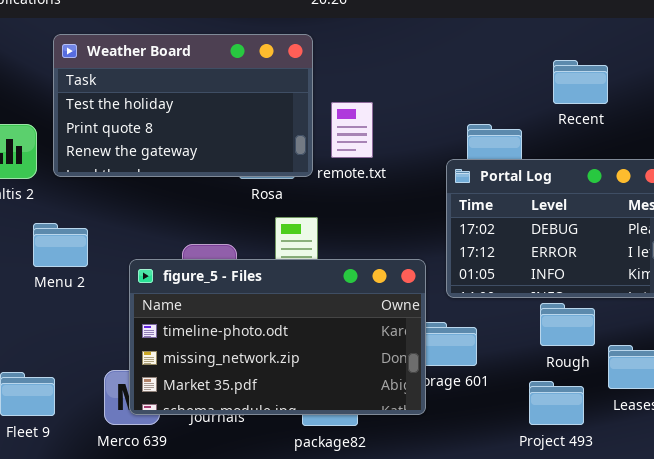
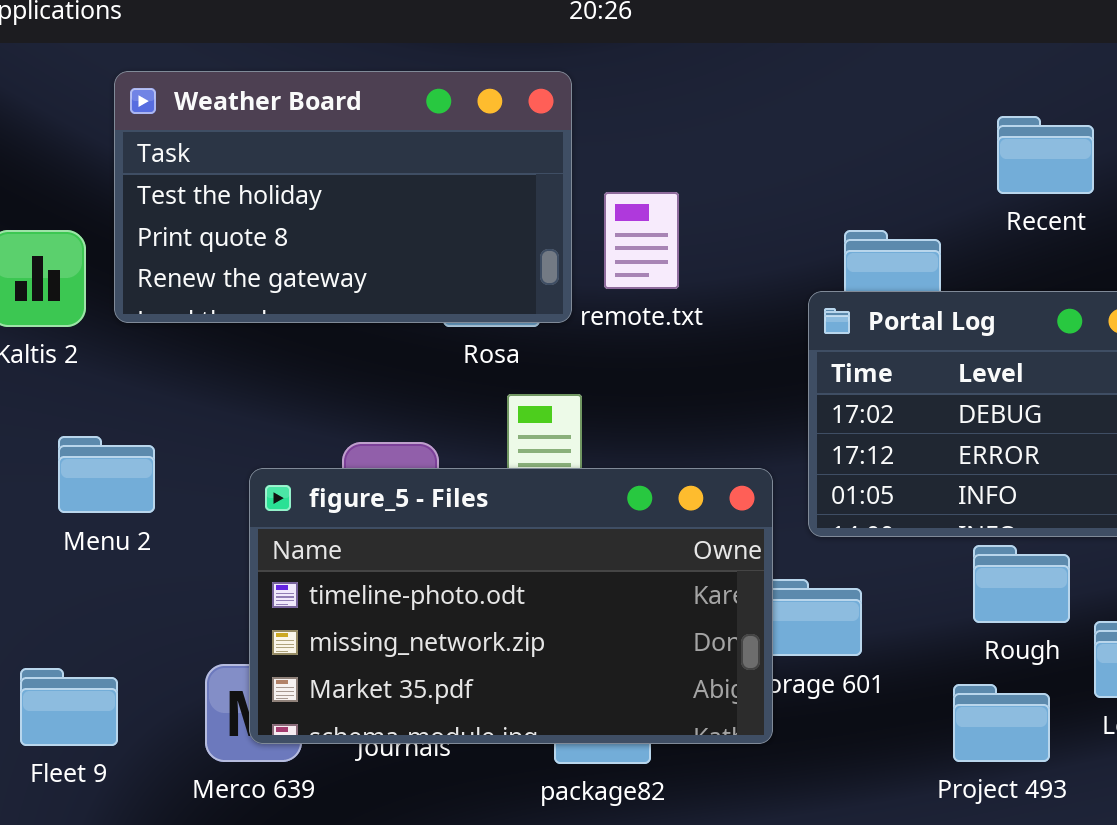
Menu 2: [33,223,88,267] -> [58,436,155,513], moved

